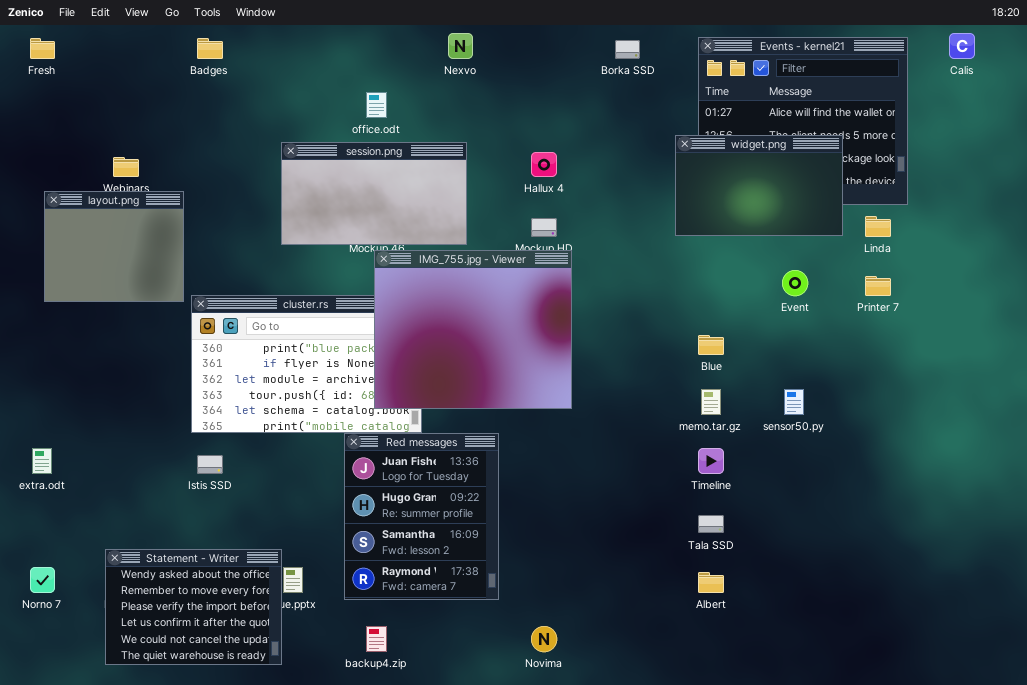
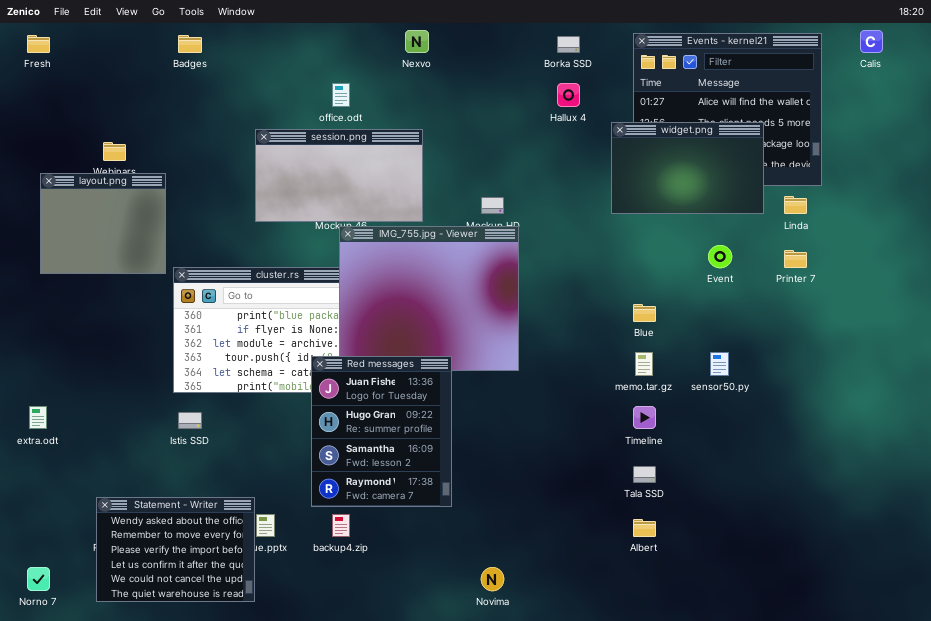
Hallux 4: [531,152,557,177] -> [557,83,580,107], moved
Red messages: [344,433,499,600] -> [311,356,452,507], moved
Norno 7: [30,567,55,593] -> [27,567,50,591], moved
backup4.zip: [366,626,387,652] -> [332,514,350,537], moved

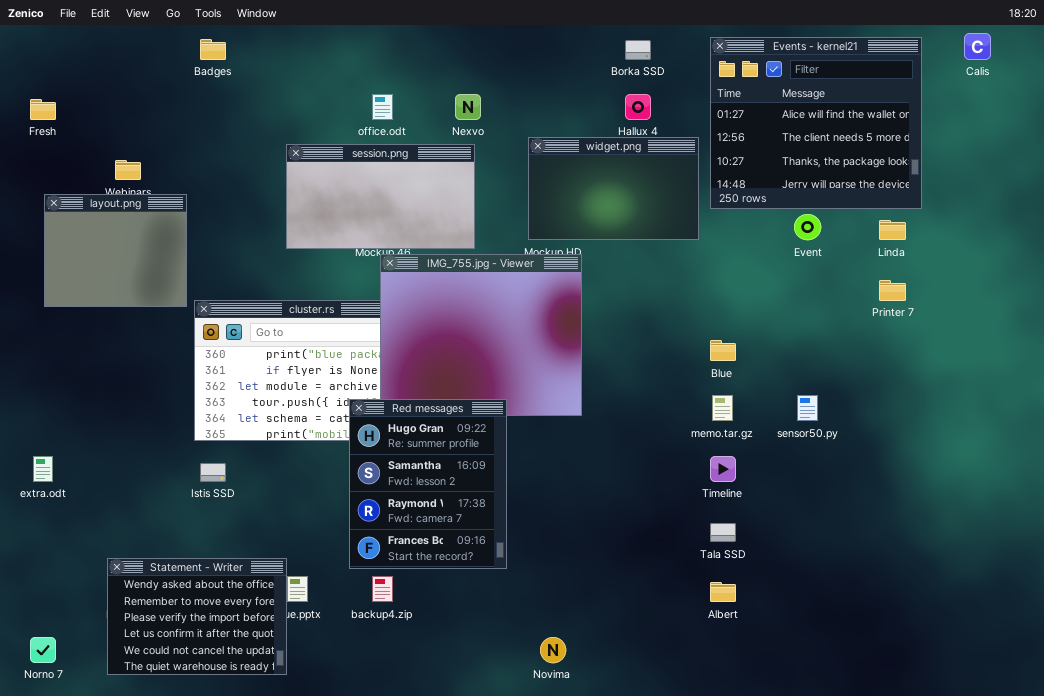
Nexvo: [405,30,429,53] -> [455,94,481,120], moved
Fresh: [27,35,50,53] -> [30,99,56,120], moved
widget.png: [611,122,764,214] -> [528,137,699,240], moved
Event: [708,245,732,268] -> [794,214,821,240], moved
Red messages: [311,356,452,507] -> [349,399,507,569], scrolled down 1 row

